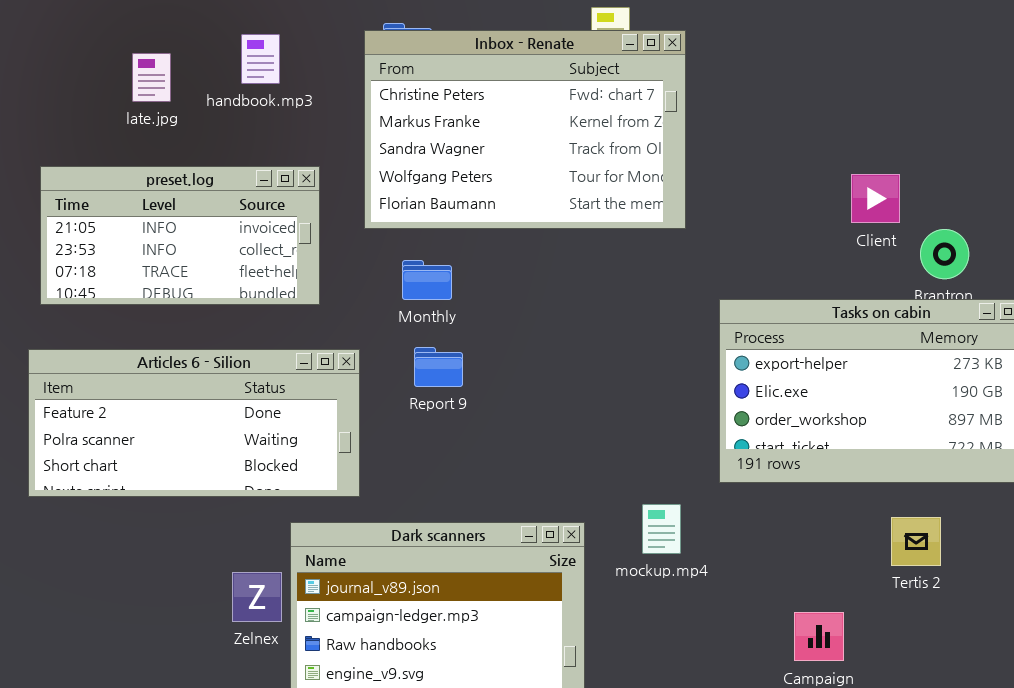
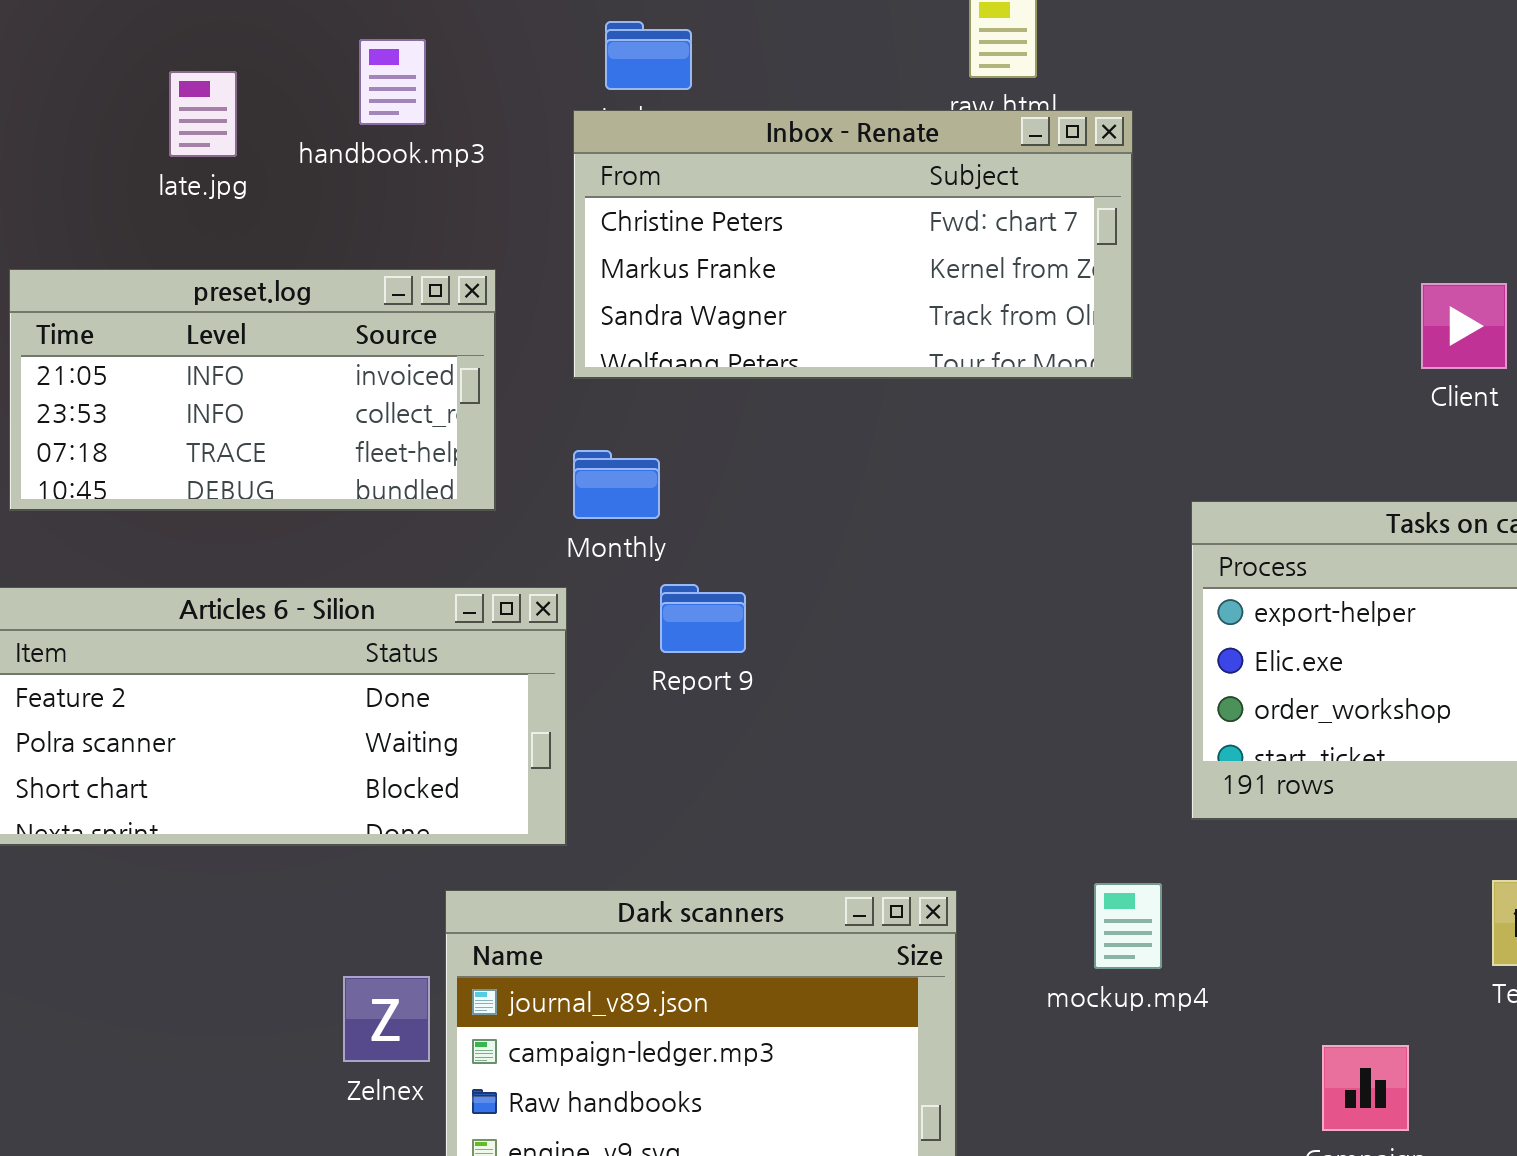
Inbox - Renate: [364,30,686,229] -> [573,110,1133,379], resized
Monthly: [402,260,452,300] -> [573,450,660,519], moved
mockup.mp4: [642,504,681,554] -> [1094,883,1162,969], moved

